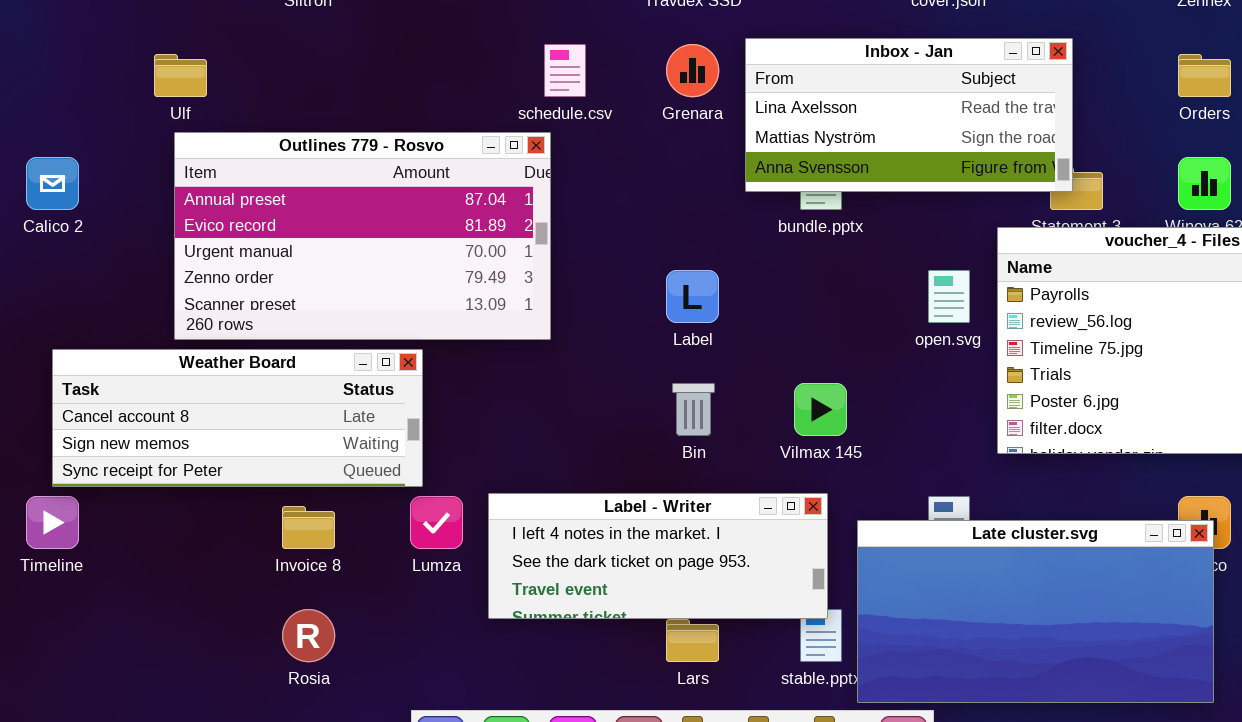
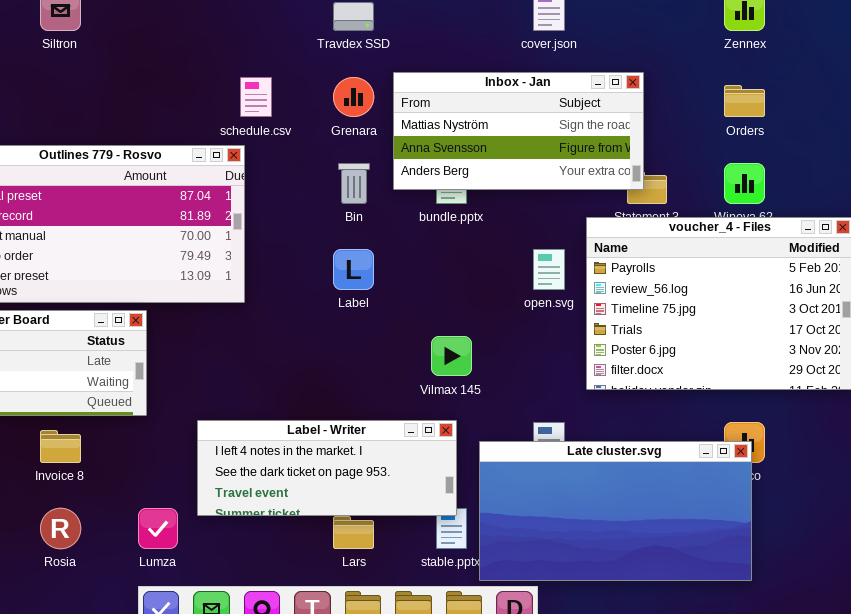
Inbox - Jan: [745,38,1073,192] -> [393,72,644,190], scrolled down 1 row
Bin: [672,383,715,436] -> [338,163,370,204], moved
Lumza: [410,496,463,549] -> [138,508,178,549], moved

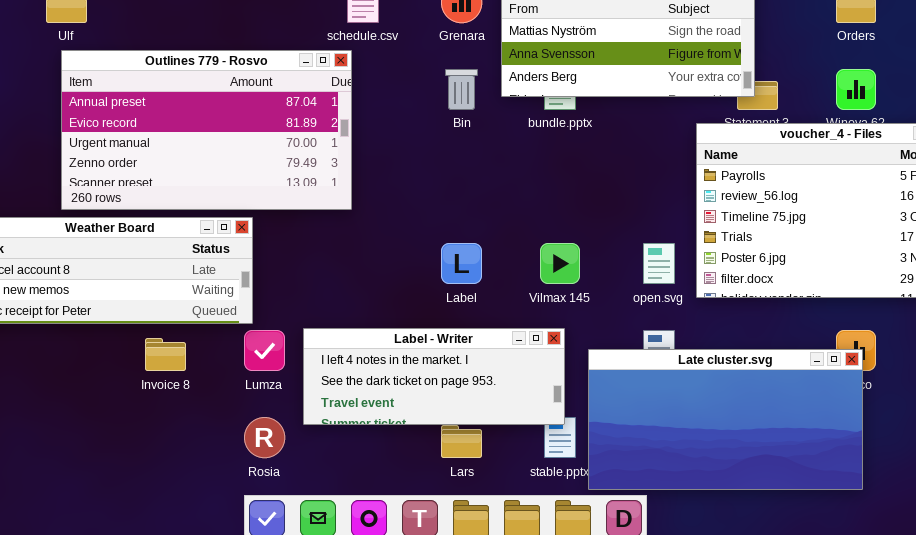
Label: [333,249,374,290] -> [441,243,482,284], moved
open.svg: [533,249,565,290] -> [643,243,675,284], moved
Rosia: [40,508,81,549] -> [244,417,285,458], moved
Lumza: [138,508,178,549] -> [244,330,285,371], moved

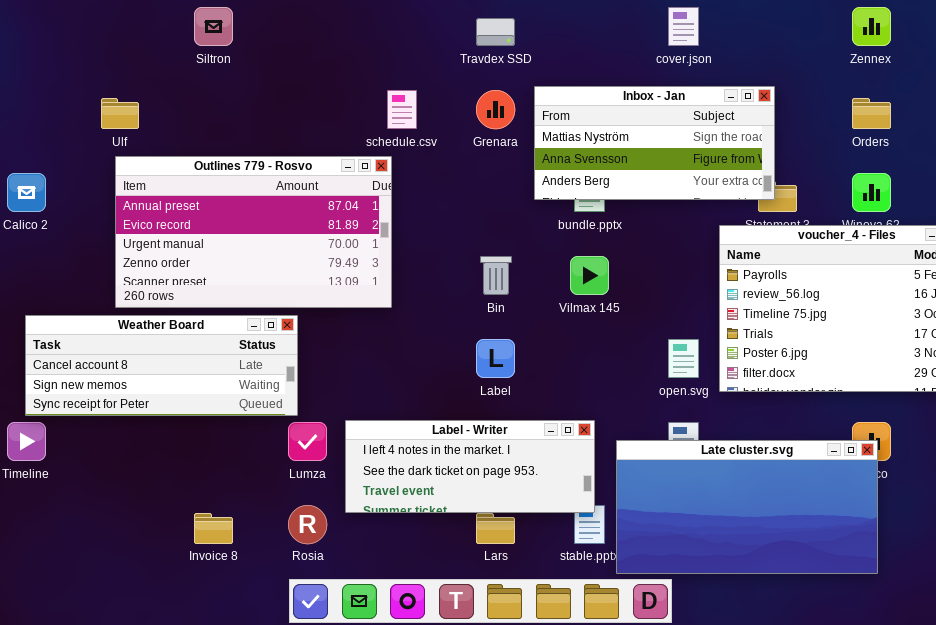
Bin: [445,69,478,110] -> [480,256,512,295], moved
Vilmax 145: [540,243,580,284] -> [570,256,609,295], moved
Invoice 8: [145,338,186,371] -> [194,513,233,544], moved

